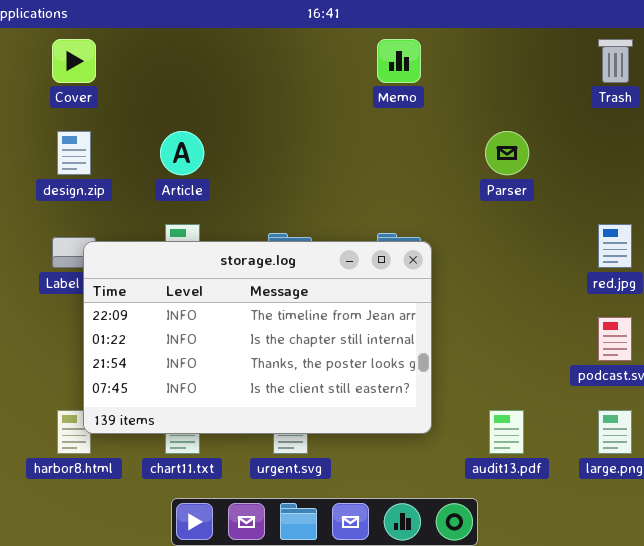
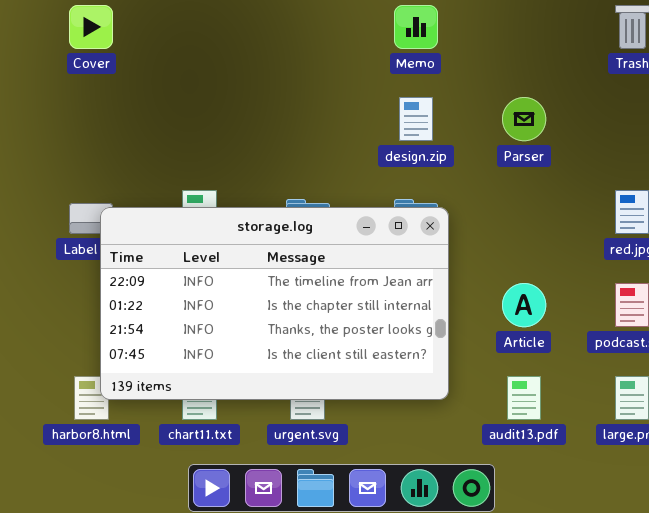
design.zip: [57,131,91,175] -> [399,97,433,141], moved
Article: [160,131,204,175] -> [502,283,546,327], moved

